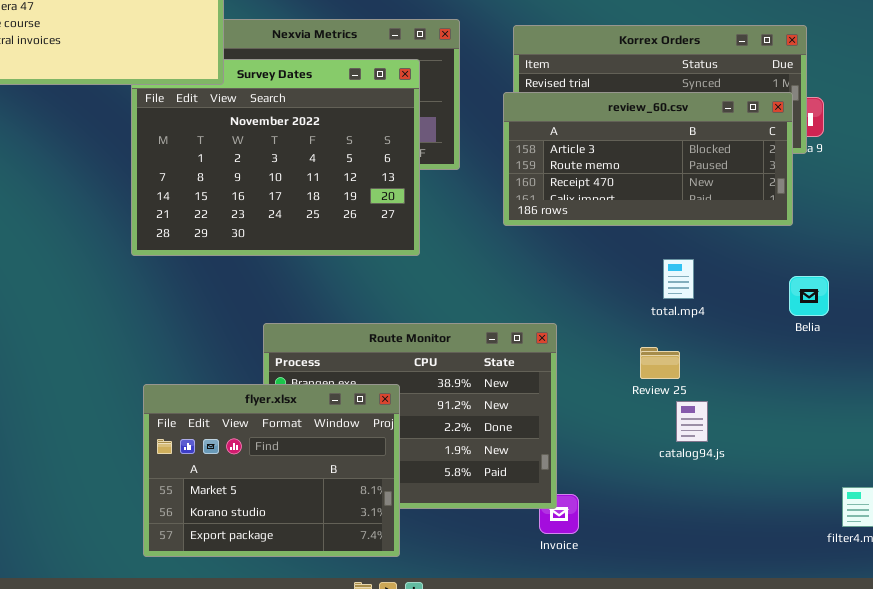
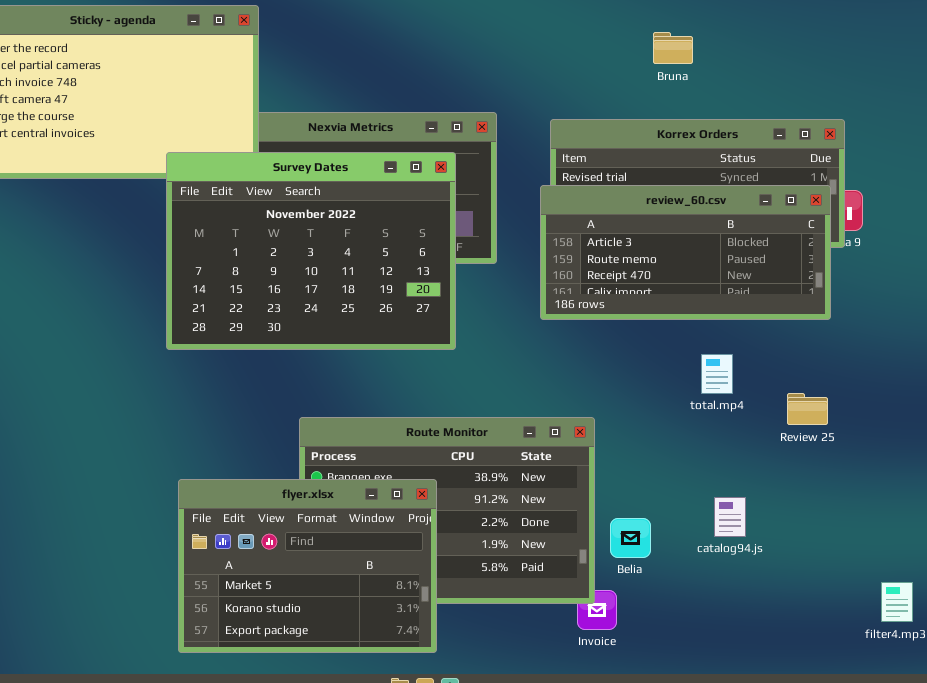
Survey Dates: [131,59,420,256] -> [166,152,456,350], raised
Belia: [789,276,829,316] -> [610,518,651,558], moved
Review 25: [640,347,680,379] -> [787,393,828,425], moved

